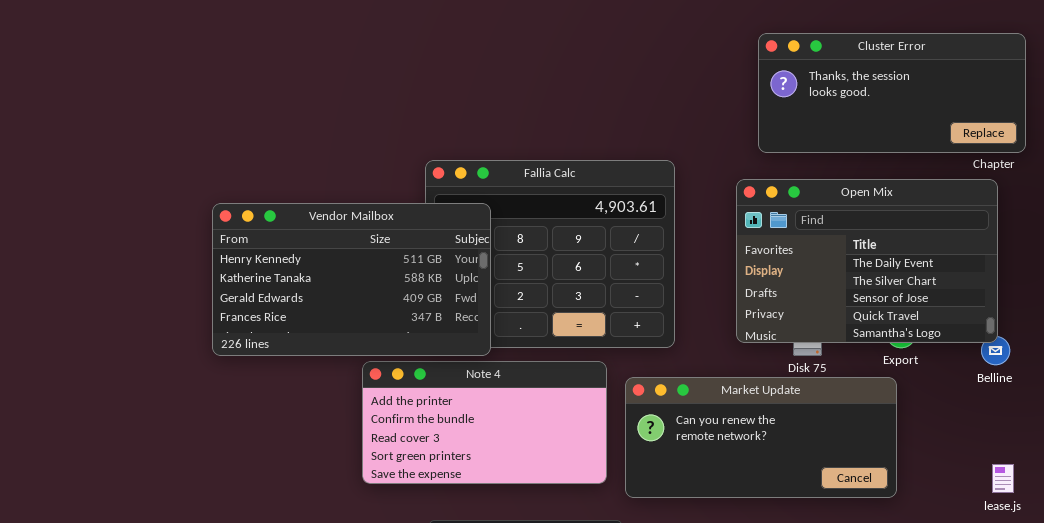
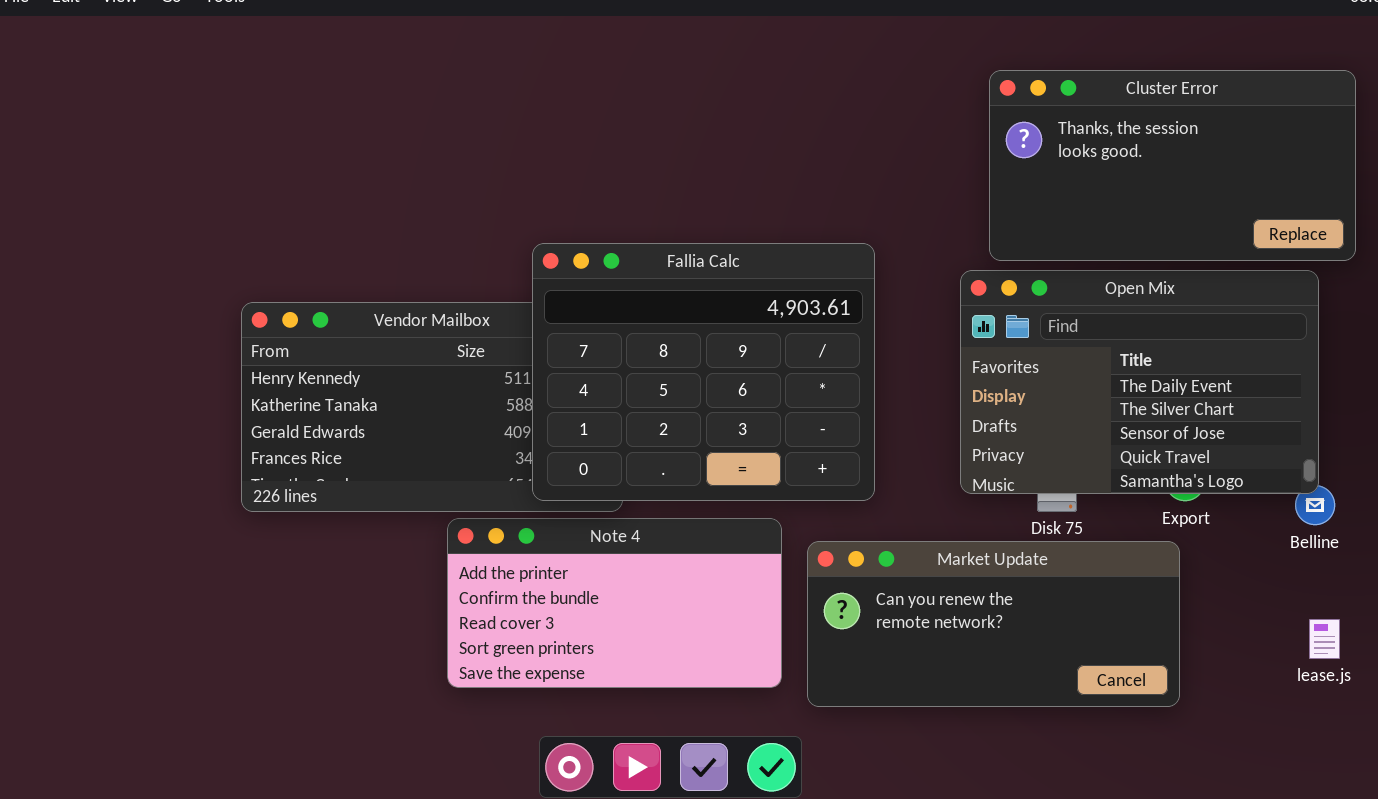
Cluster Error: [758,33,1026,153] -> [989,70,1356,261], resized
Fallia Calc: [425,160,675,348] -> [532,243,875,501], raised
lease.js: [992,464,1014,493] -> [1309,619,1340,659], moved

